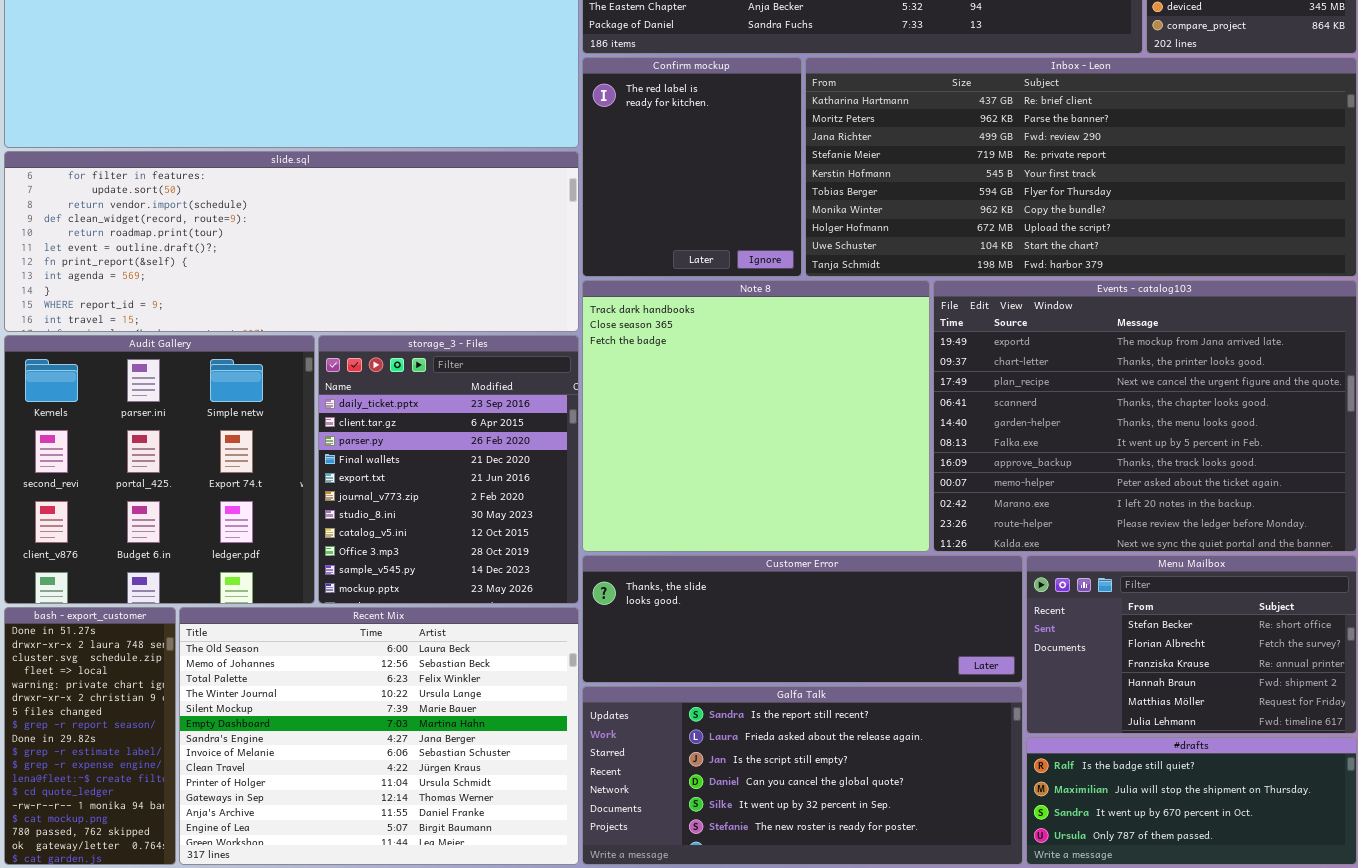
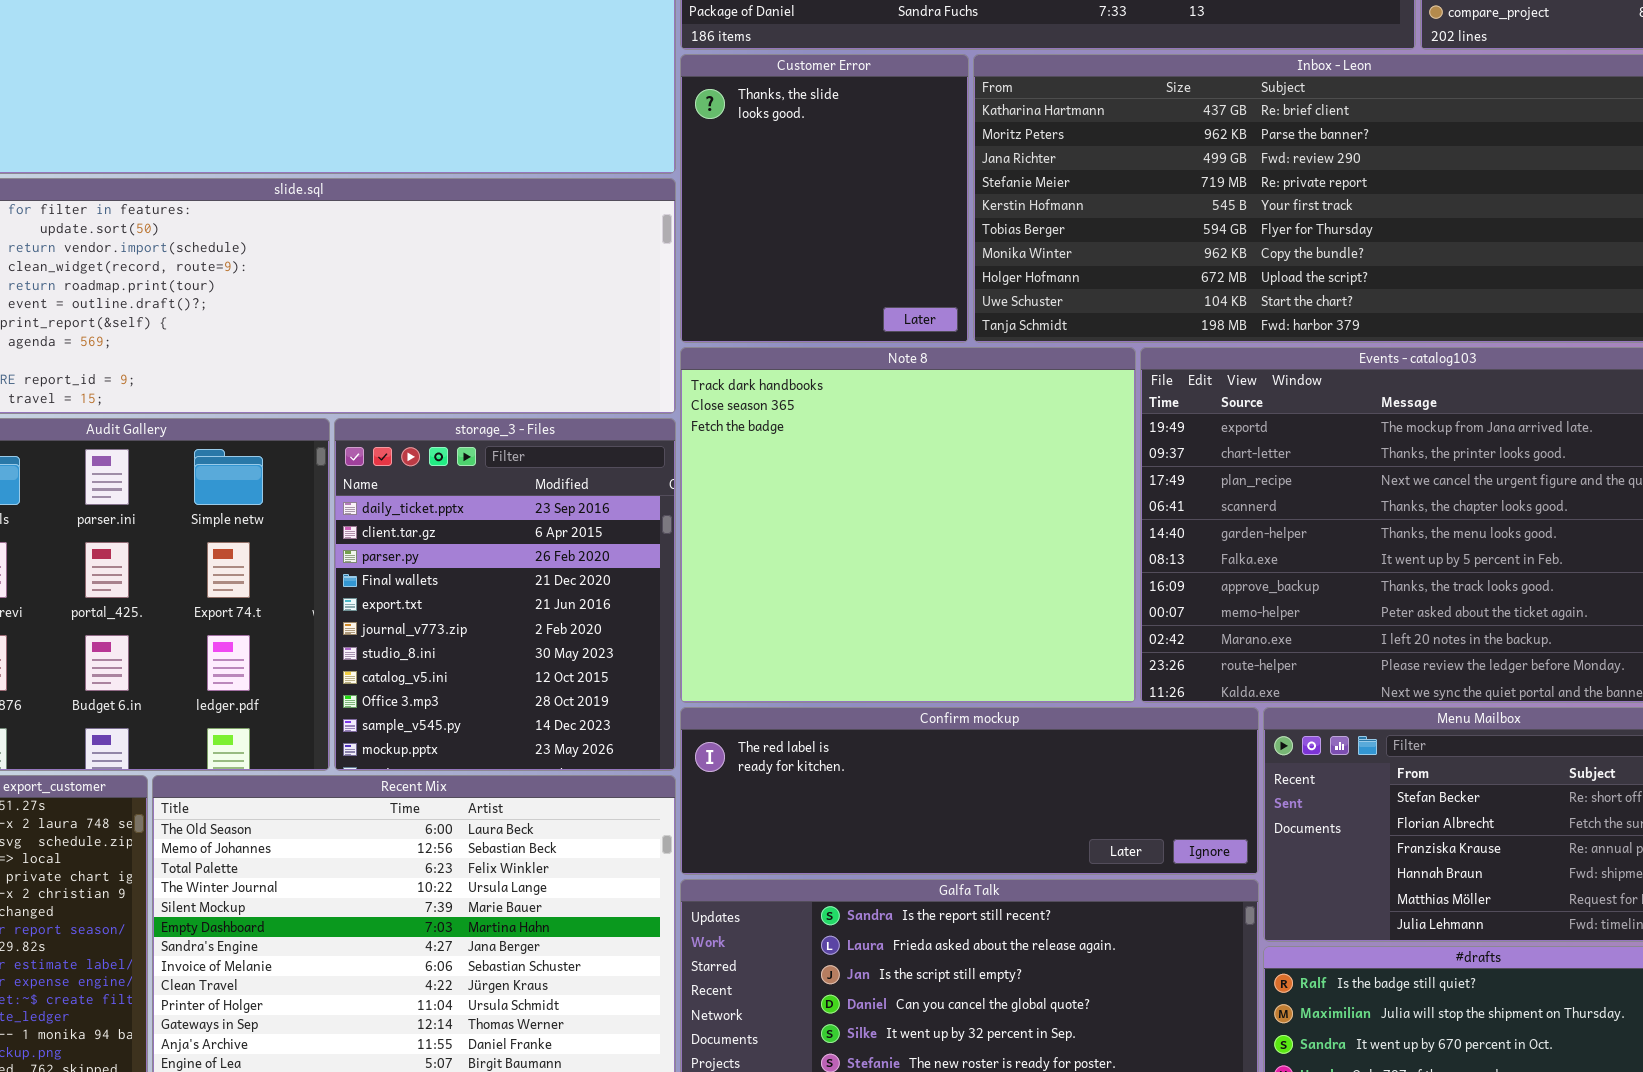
Confirm mockup: [582,57,802,277] -> [680,707,1259,875], moved, resized
Customer Error: [582,555,1023,683] -> [680,54,969,343], moved, resized

